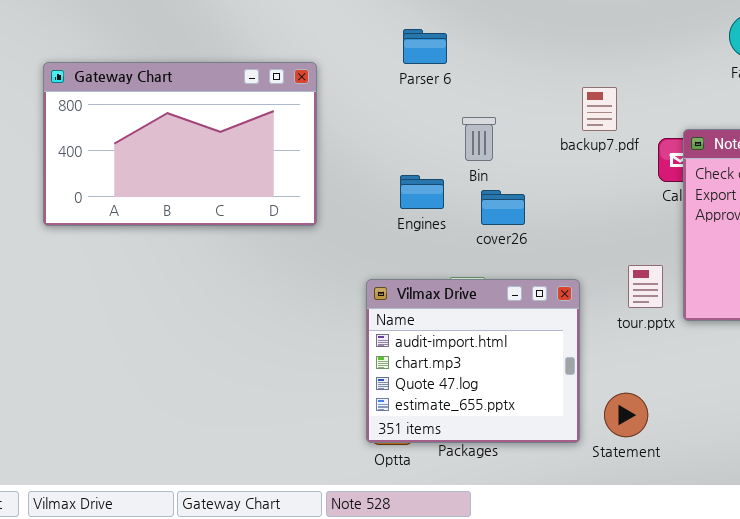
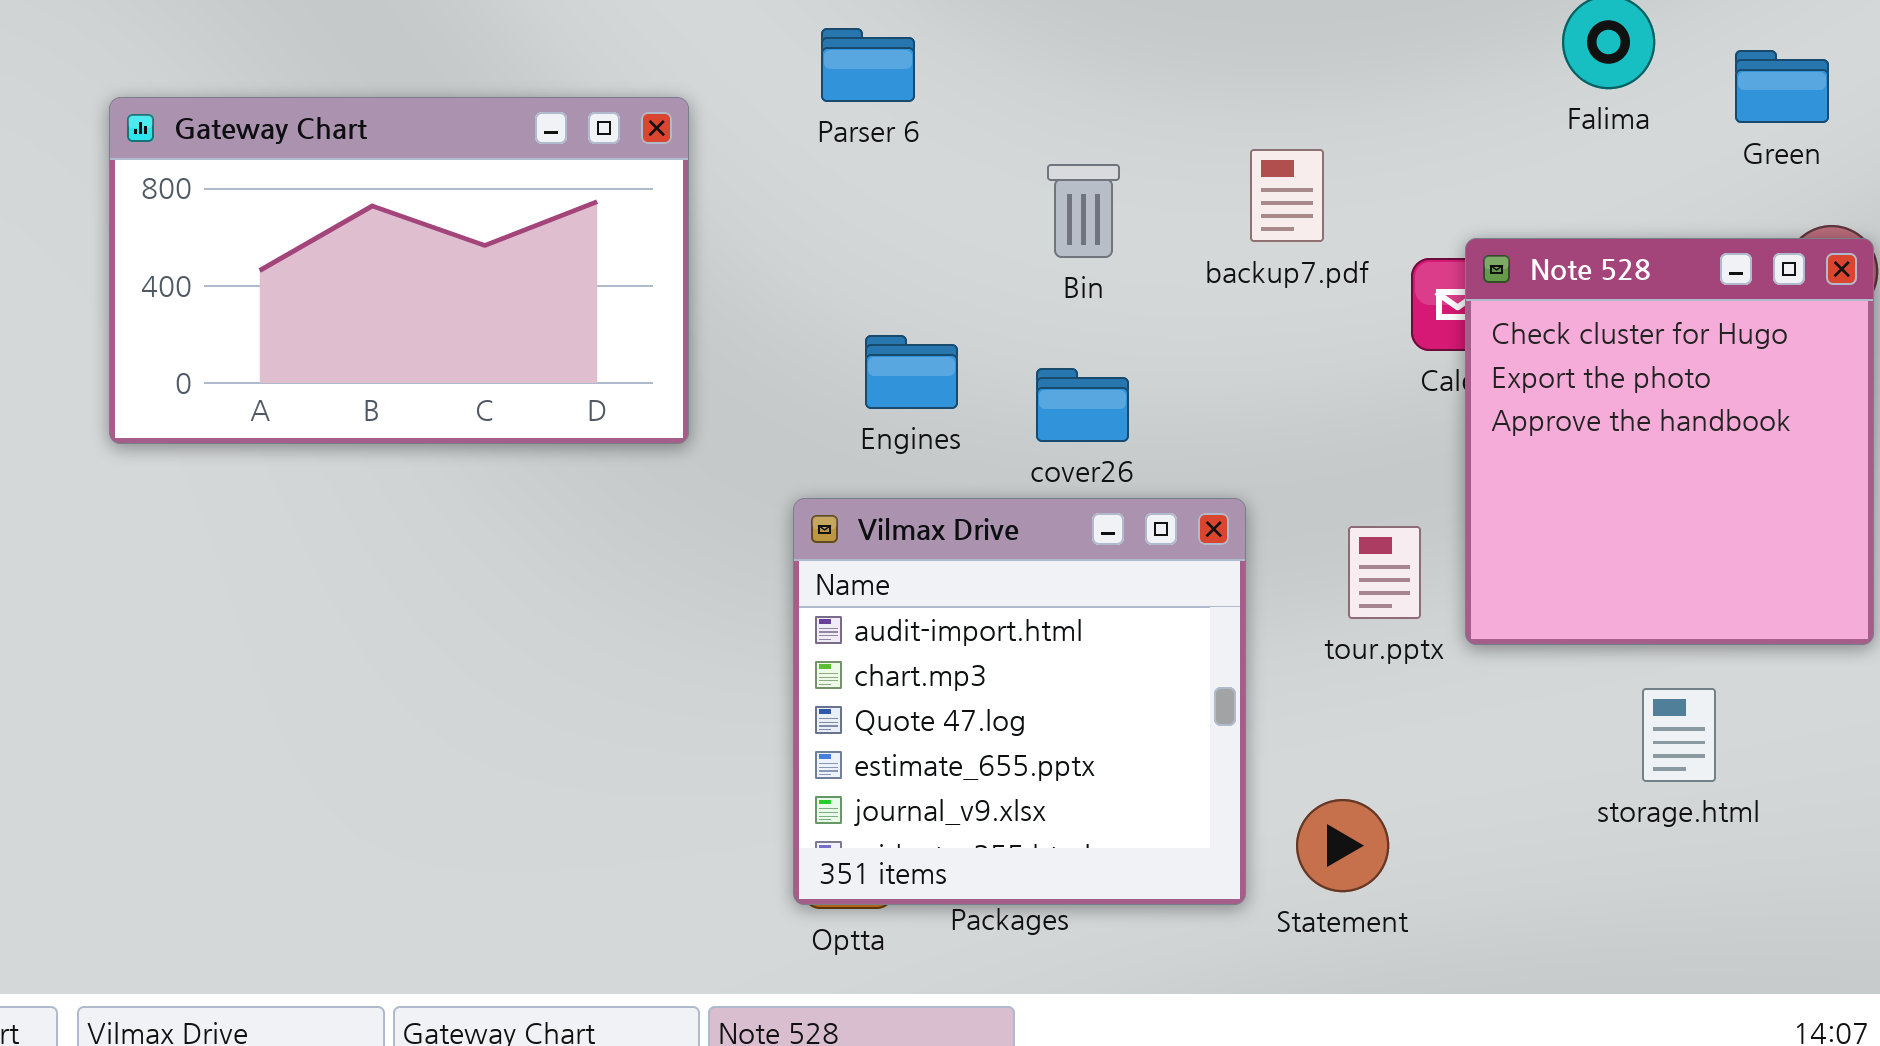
Parser 6: [403,29,447,64] -> [821,28,915,102], moved
Bin: [462,117,496,161] -> [1047,164,1120,258], moved
Vilmax Drive: [366,279,580,443] -> [793,498,1246,905], resized

